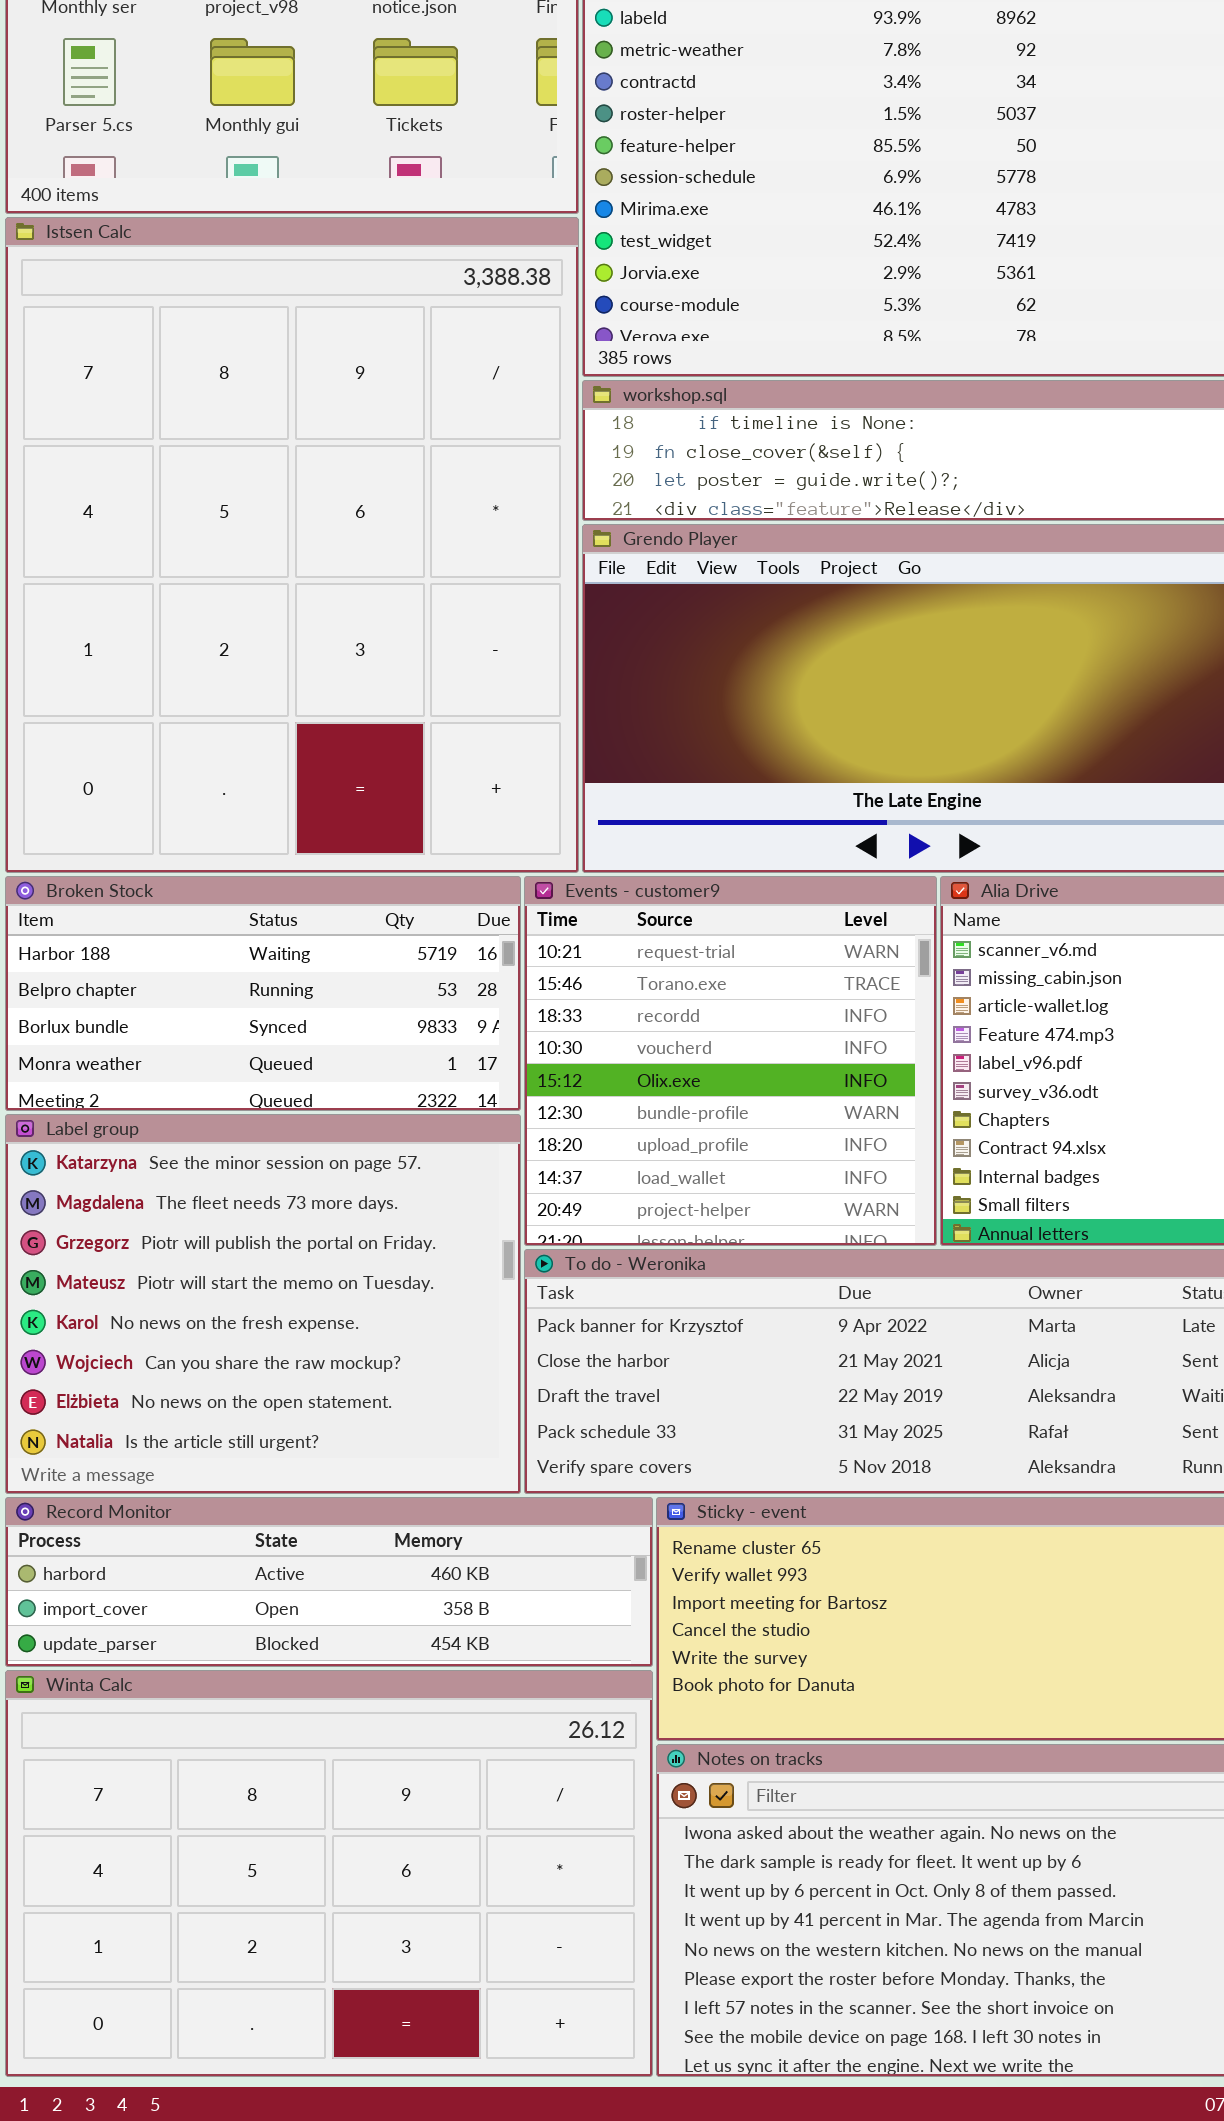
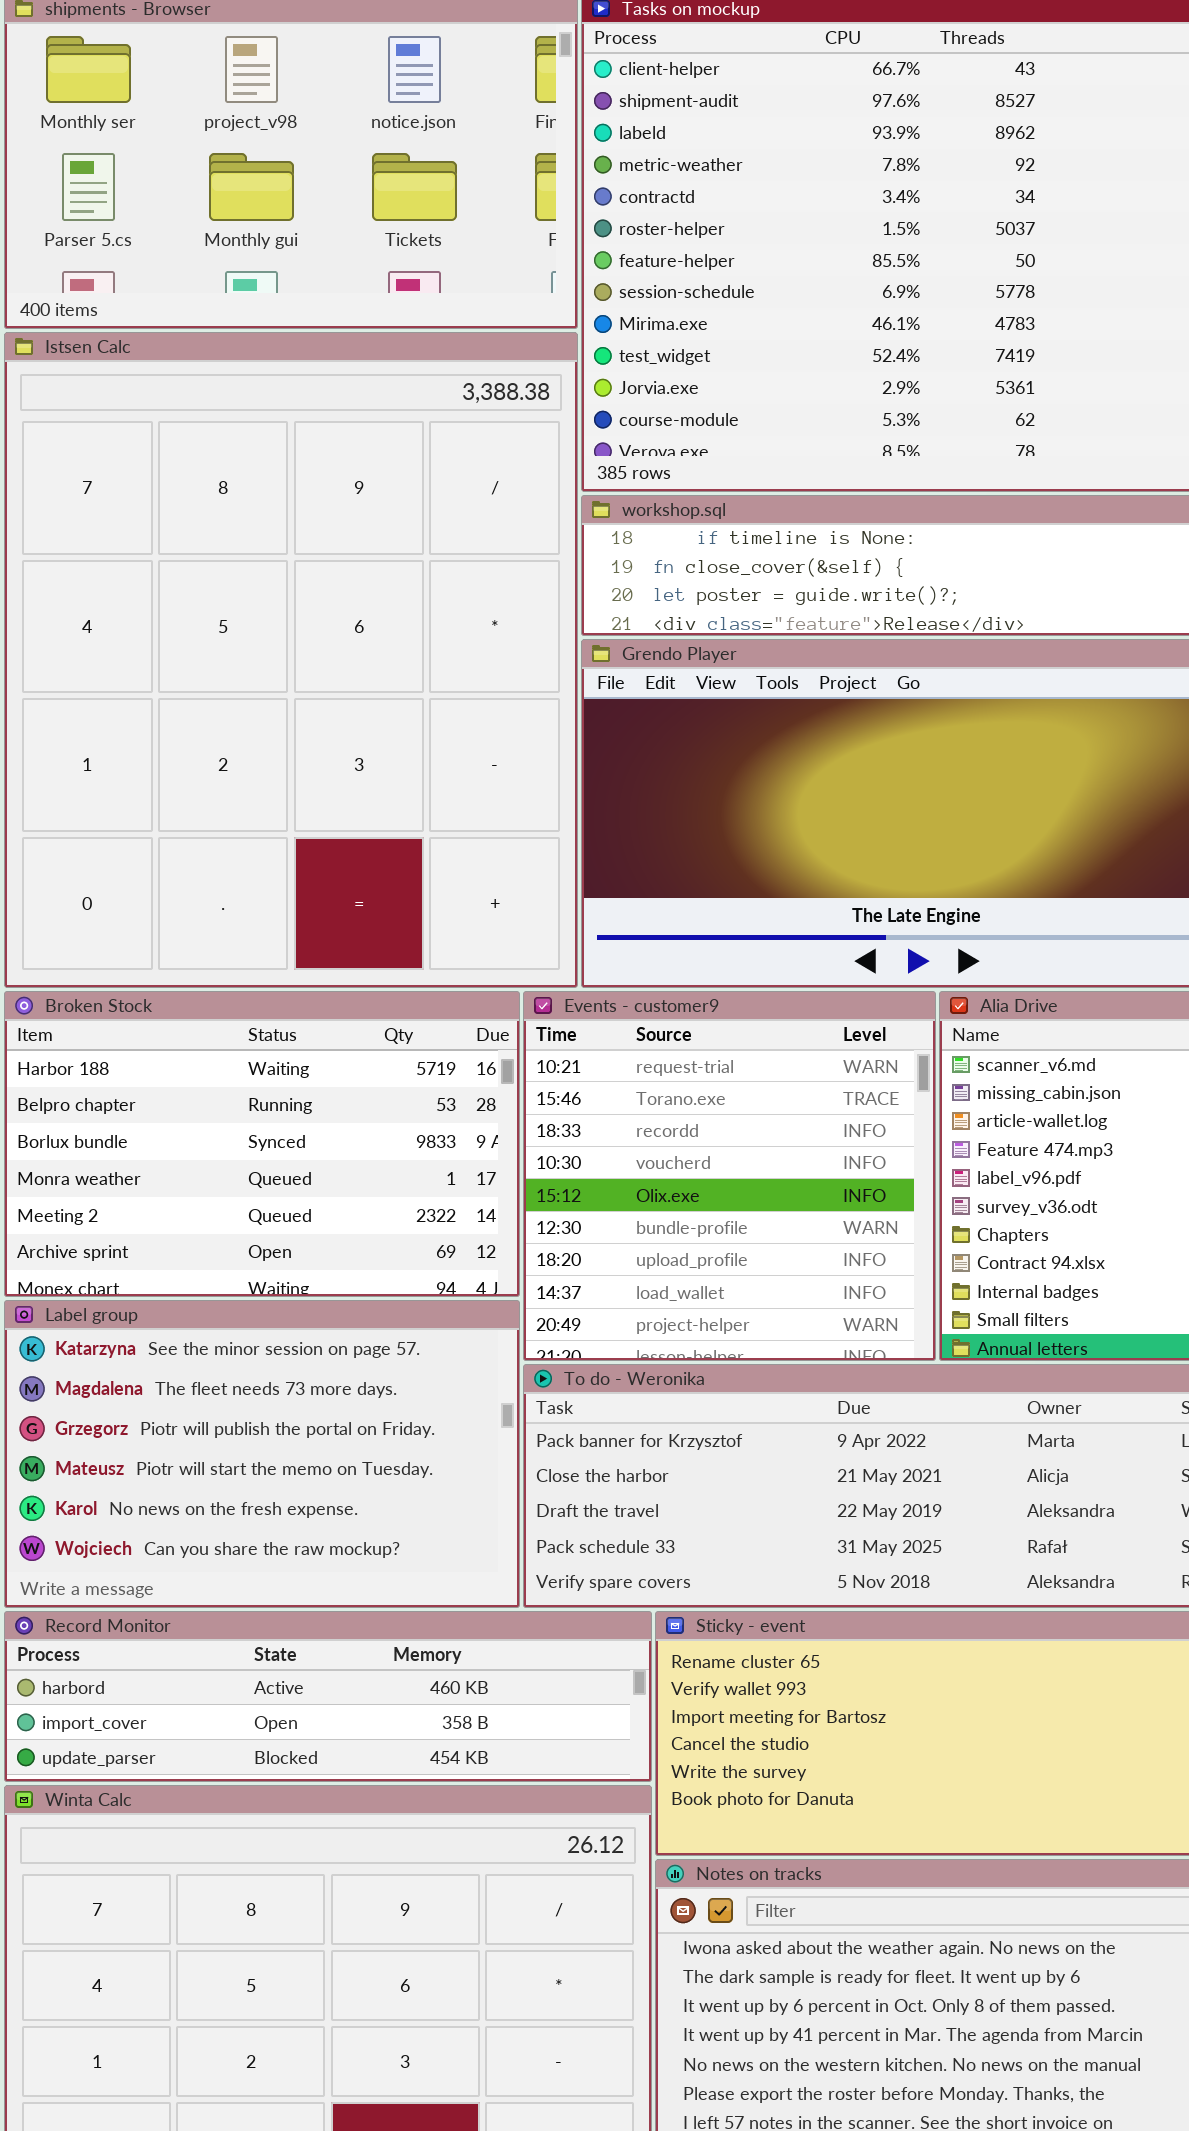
Broken Stock: [5,876,521,1111] -> [4,991,520,1297], resized
Label group: [5,1114,521,1494] -> [4,1300,520,1608], resized

